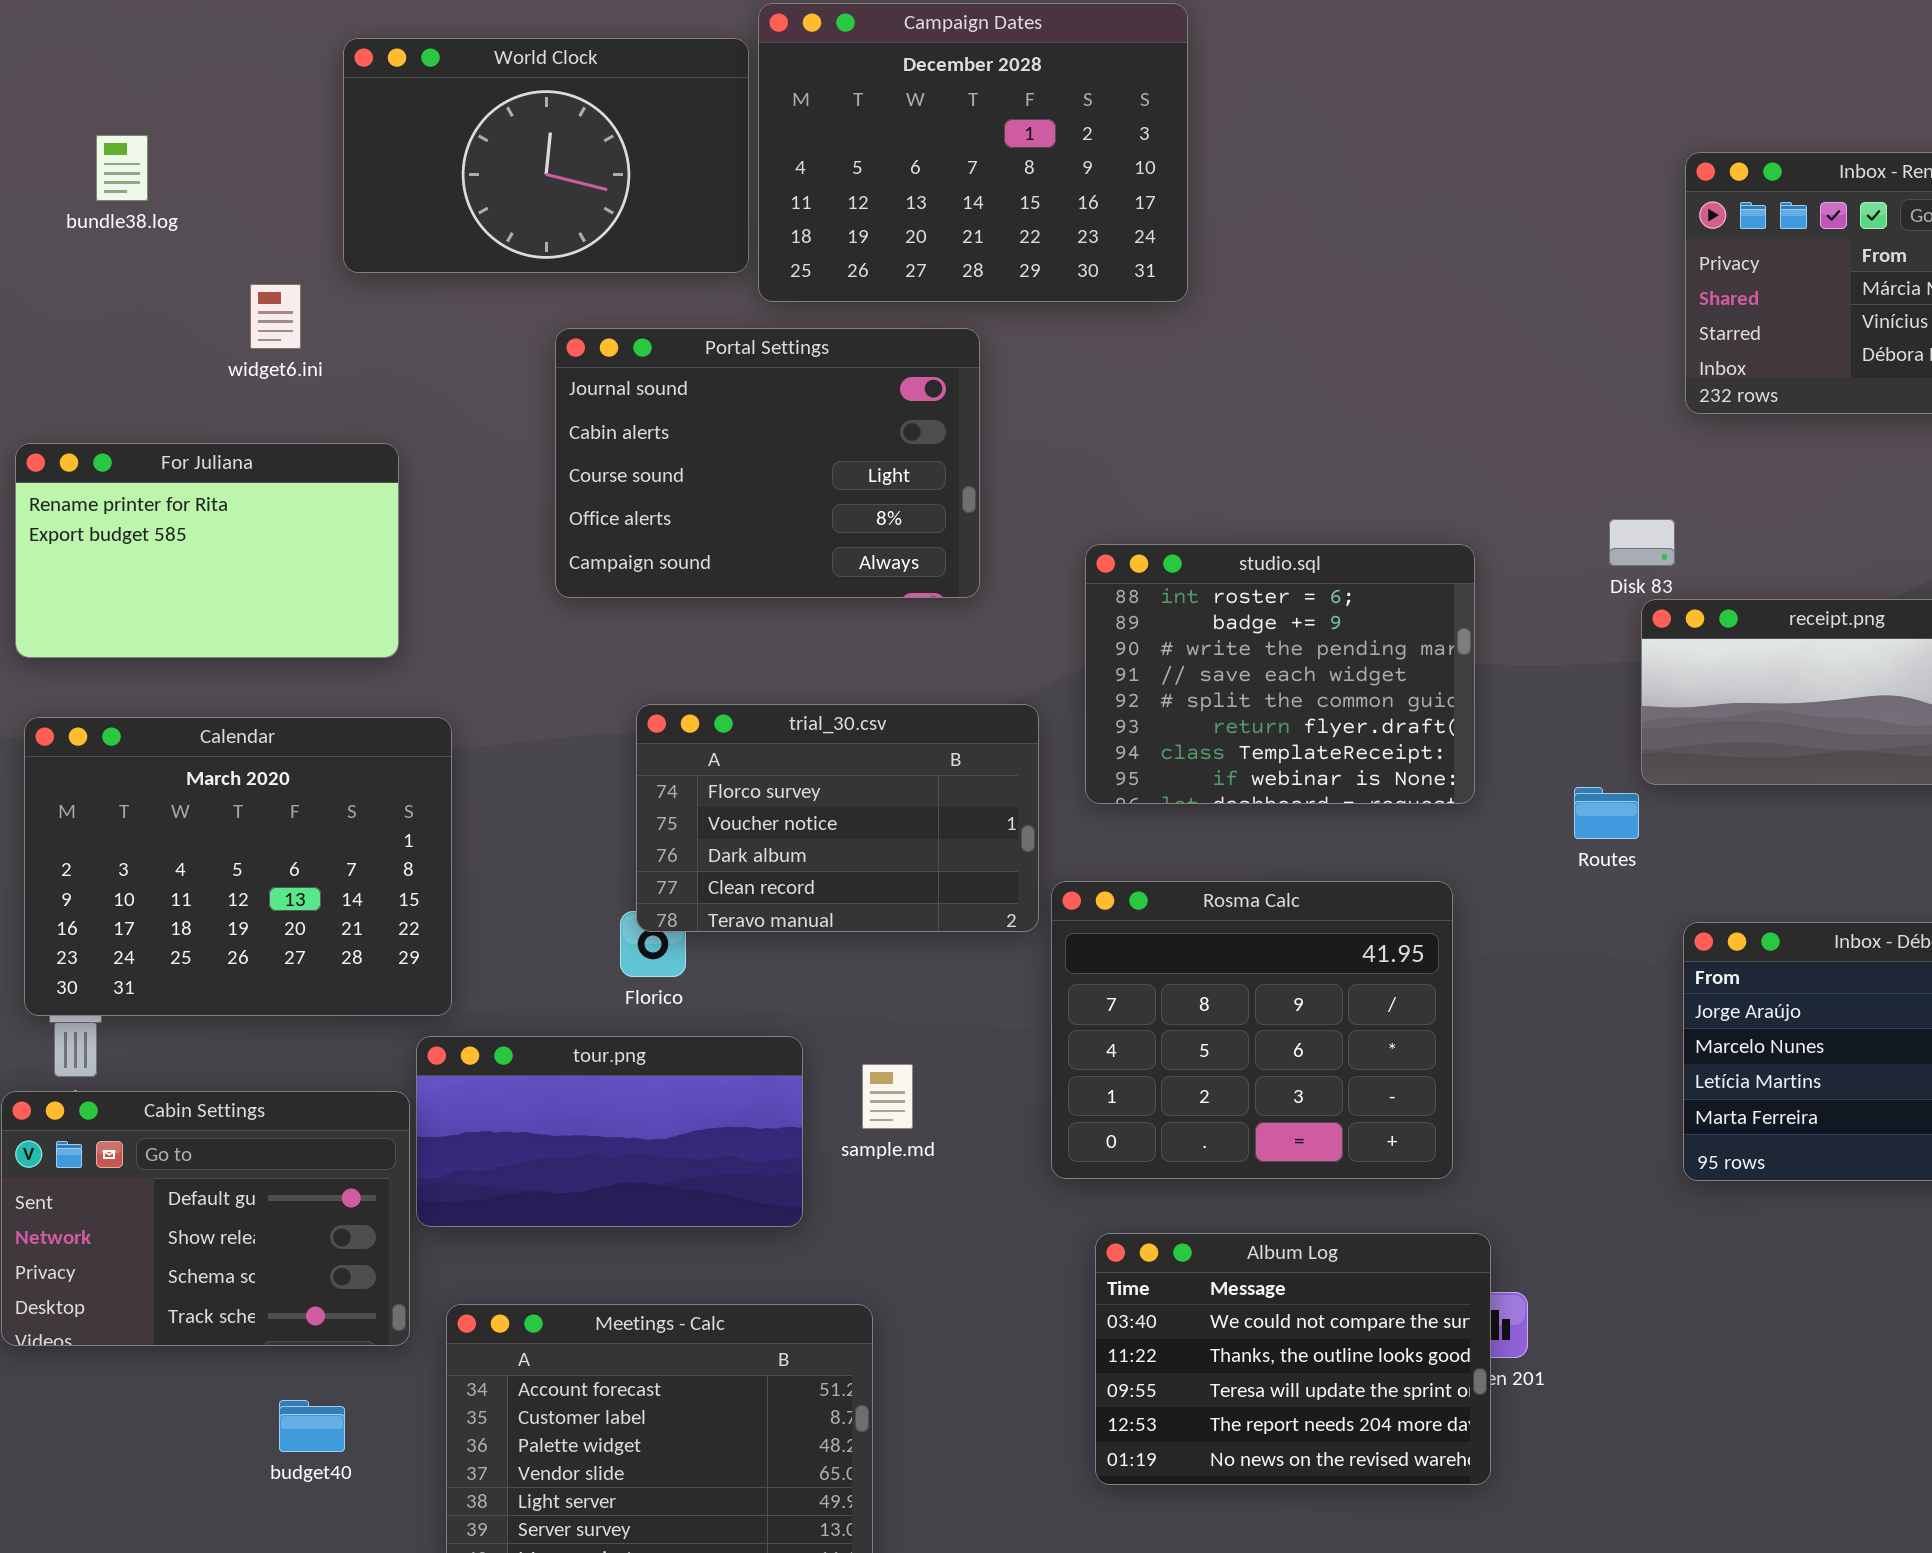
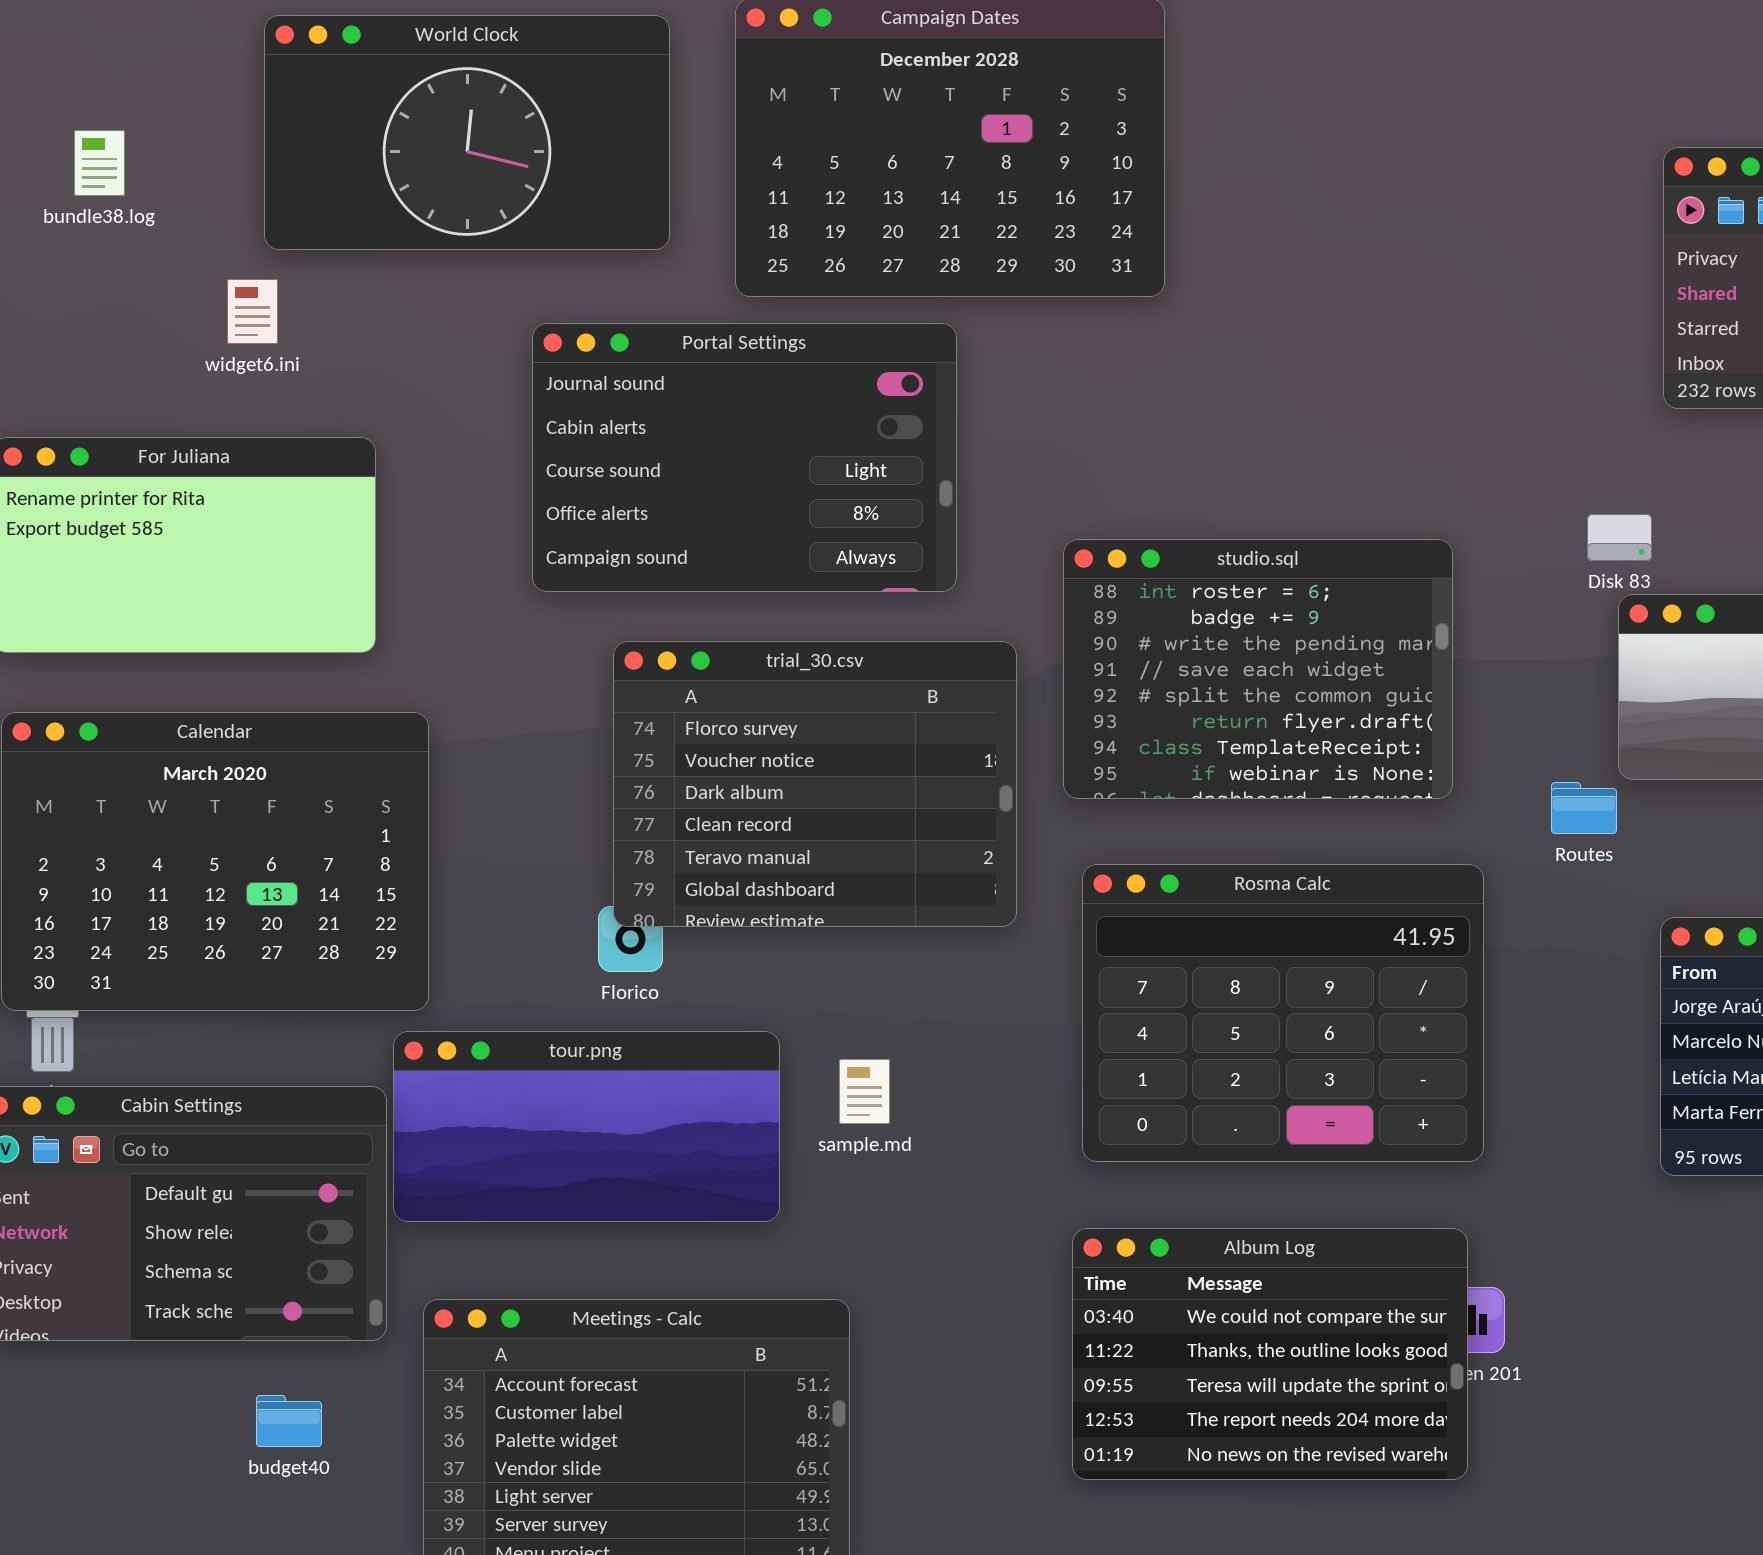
World Clock: [343,38,749,273] -> [264,15,670,250], moved
trial_30.csv: [636,704,1039,932] -> [613,641,1017,927], resized
Rosma Calc: [1051,881,1453,1179] -> [1082,864,1484,1162], moved

